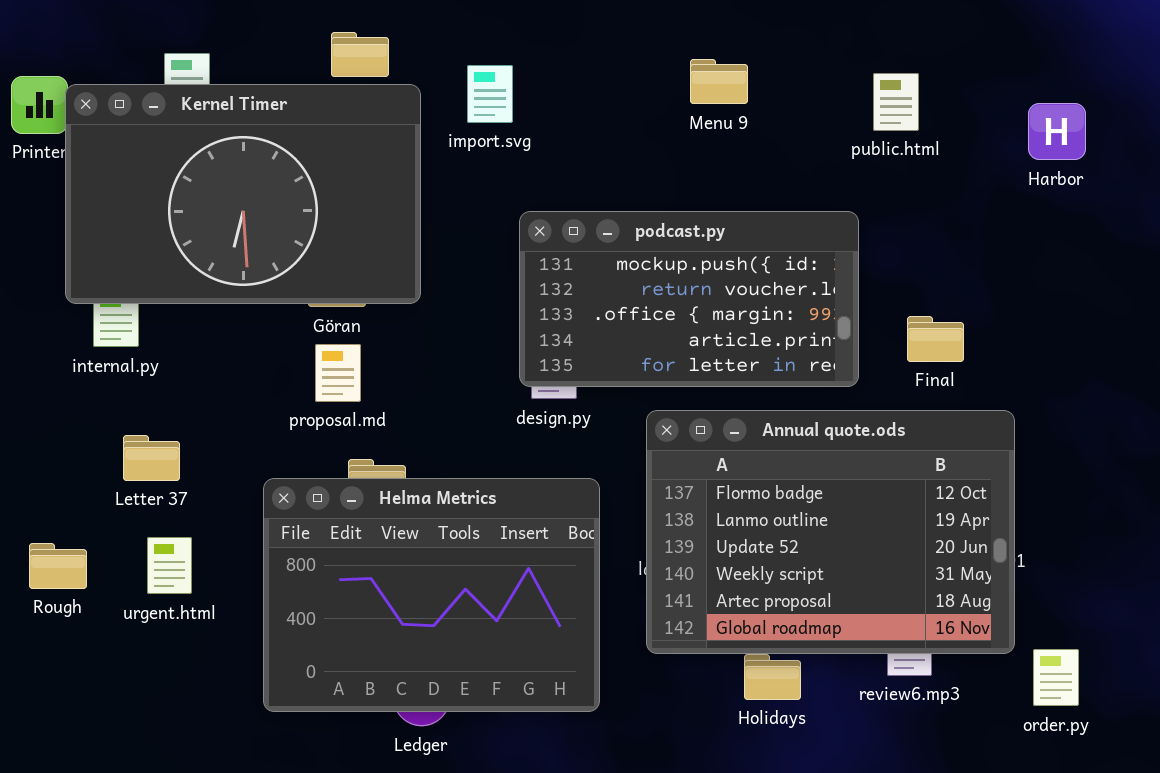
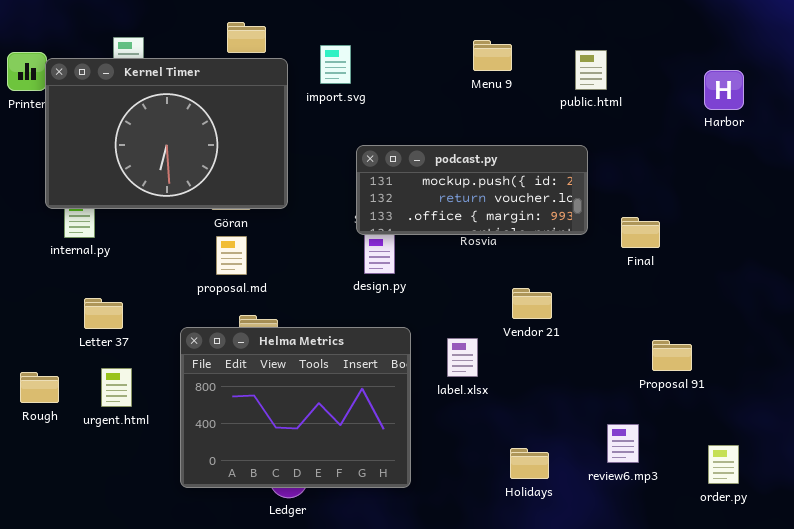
public.html: [873,73,919,131] -> [575,50,607,90], moved
podcast.py: [519,211,859,387] -> [356,145,588,235], resized
Annual quote.ods: [646,410,1015,654] -> none, closed

